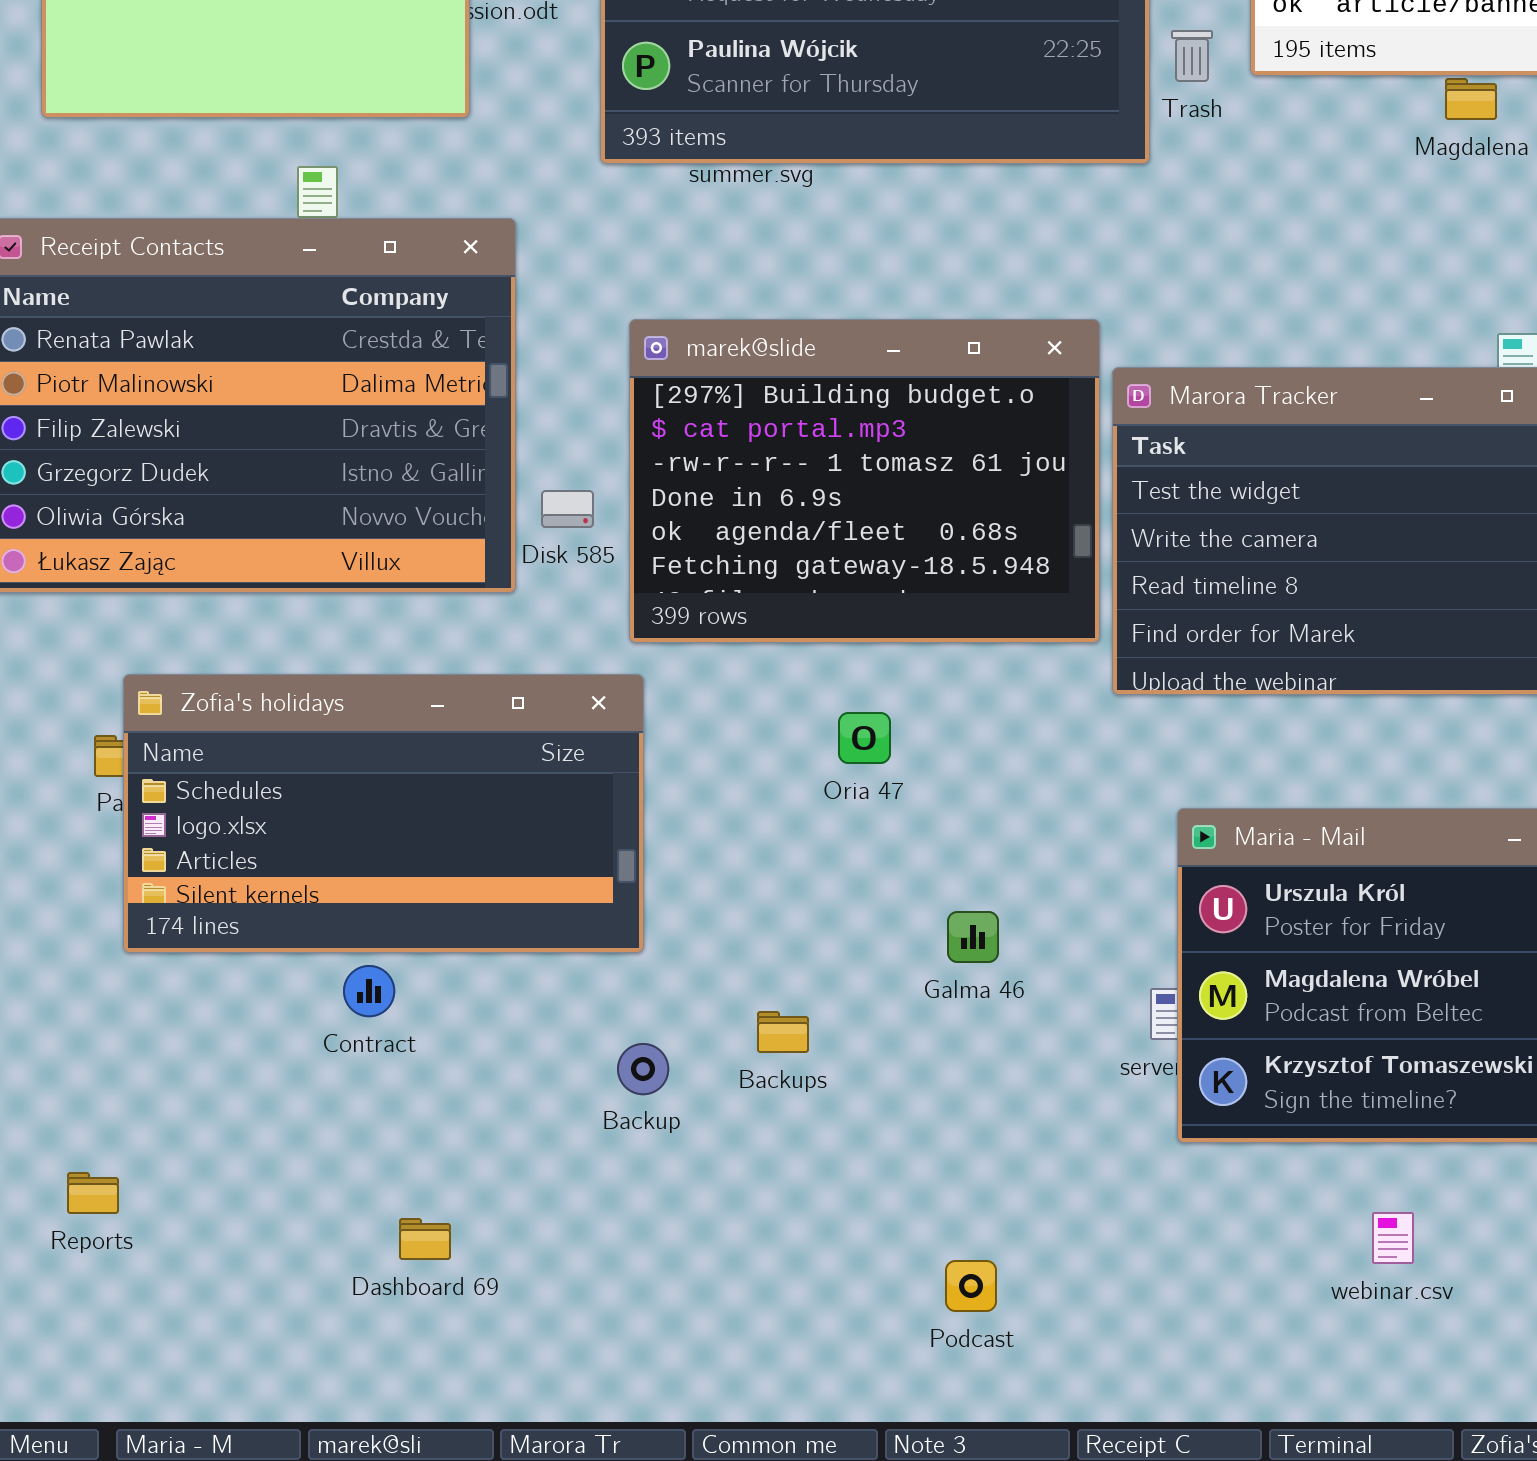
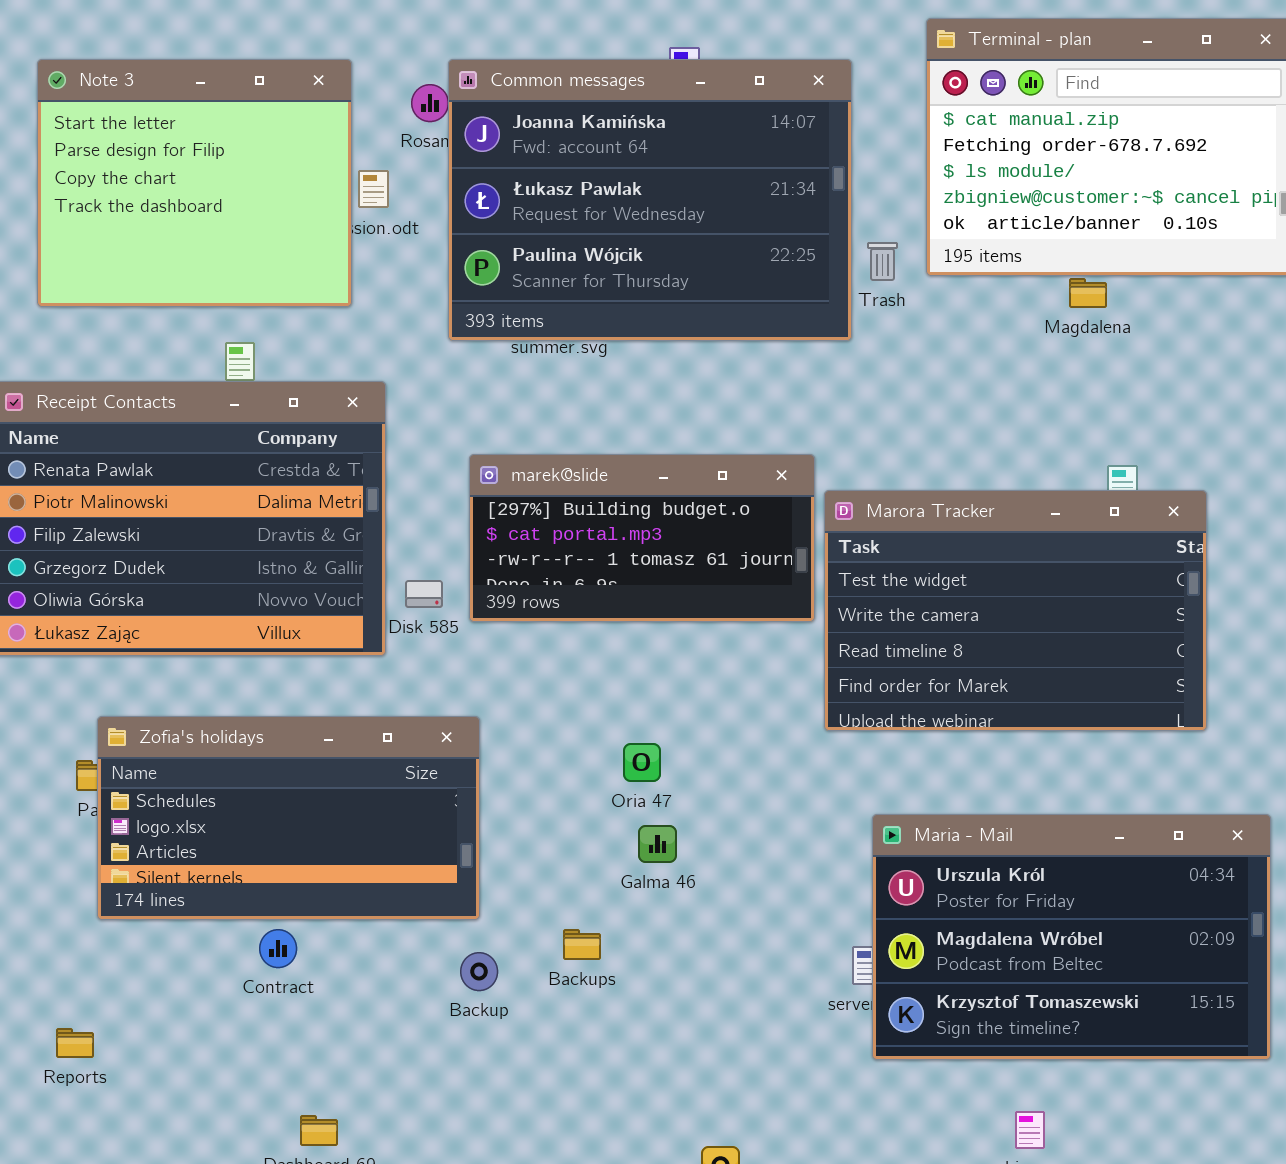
marek@slide: [629,319,1100,643] -> [469,454,815,622], resized
Galma 46: [947,911,999,963] -> [638,825,677,863], moved
Backups: [757,1011,809,1053] -> [563,929,601,960], moved
Backup: [617,1043,669,1095] -> [460,952,498,991], moved
Reports: [67,1172,119,1214] -> [56,1028,94,1058], moved

